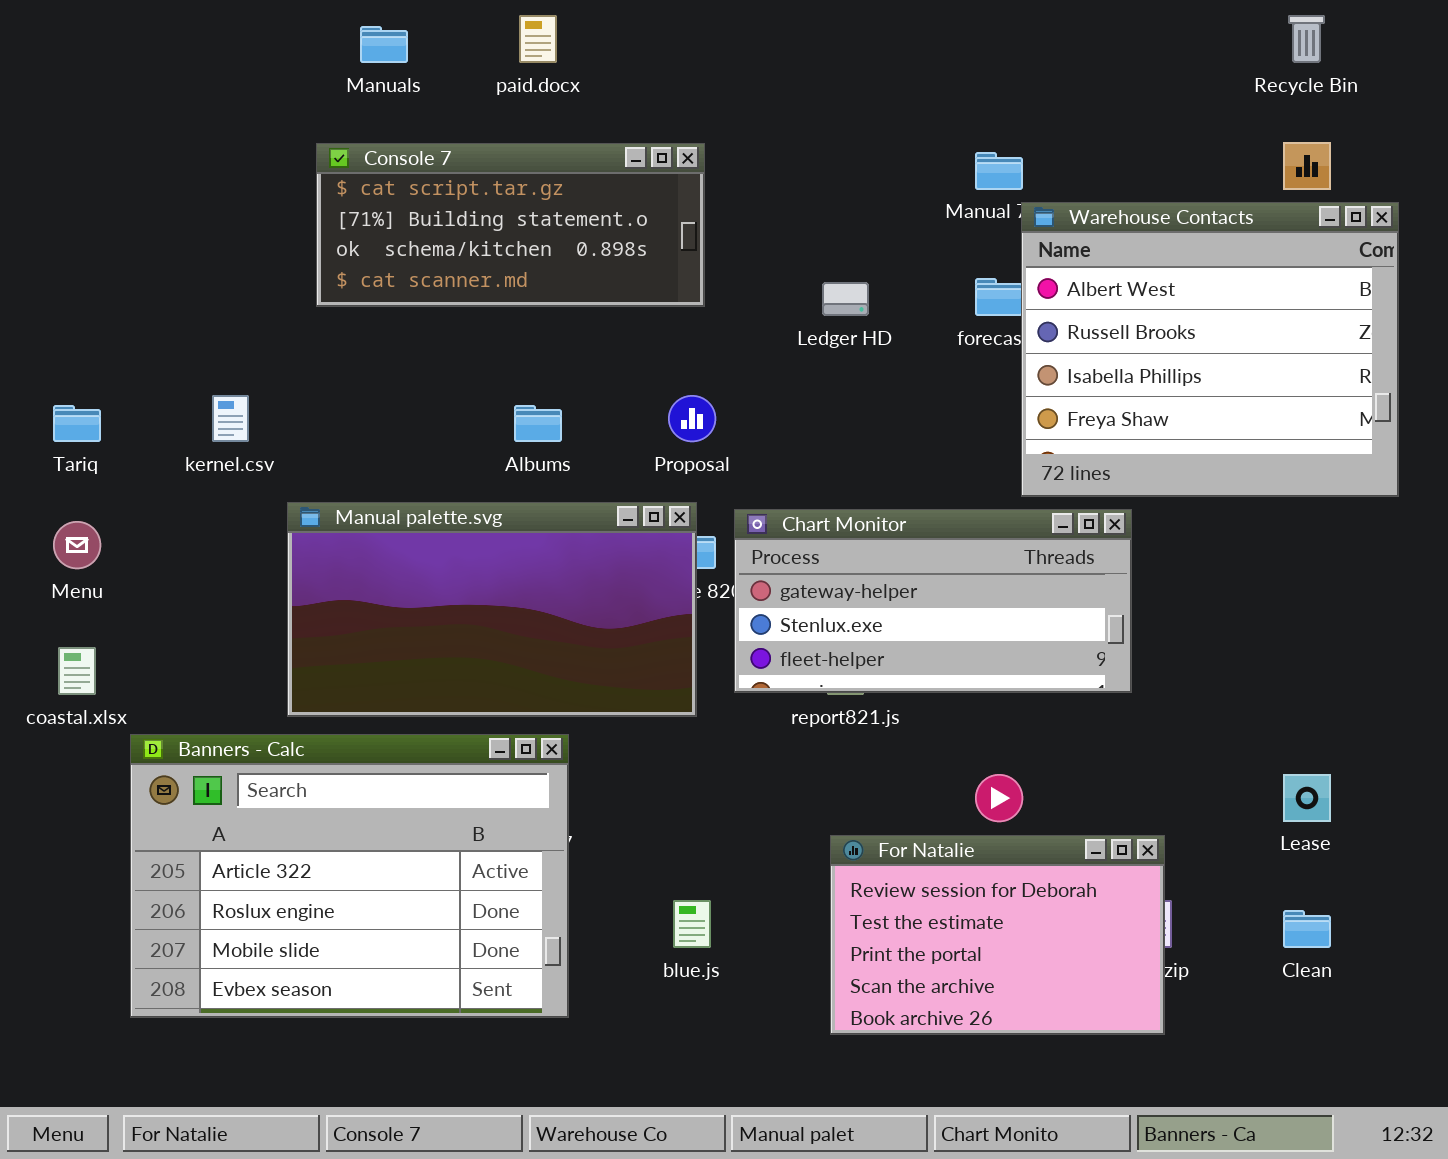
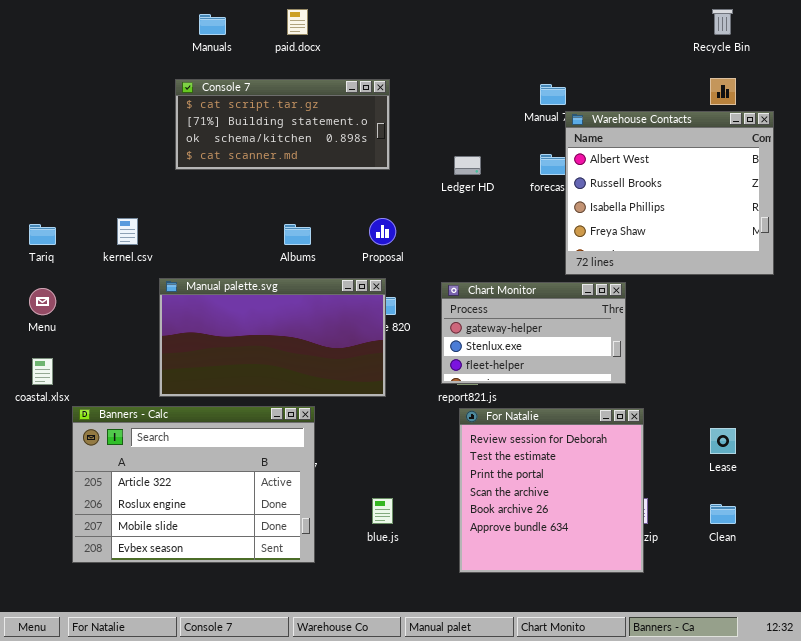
Chart Monitor: [734,509,1132,693] -> [441,282,626,384], resized
For Natalie: [830,835,1165,1035] -> [459,408,644,573], resized

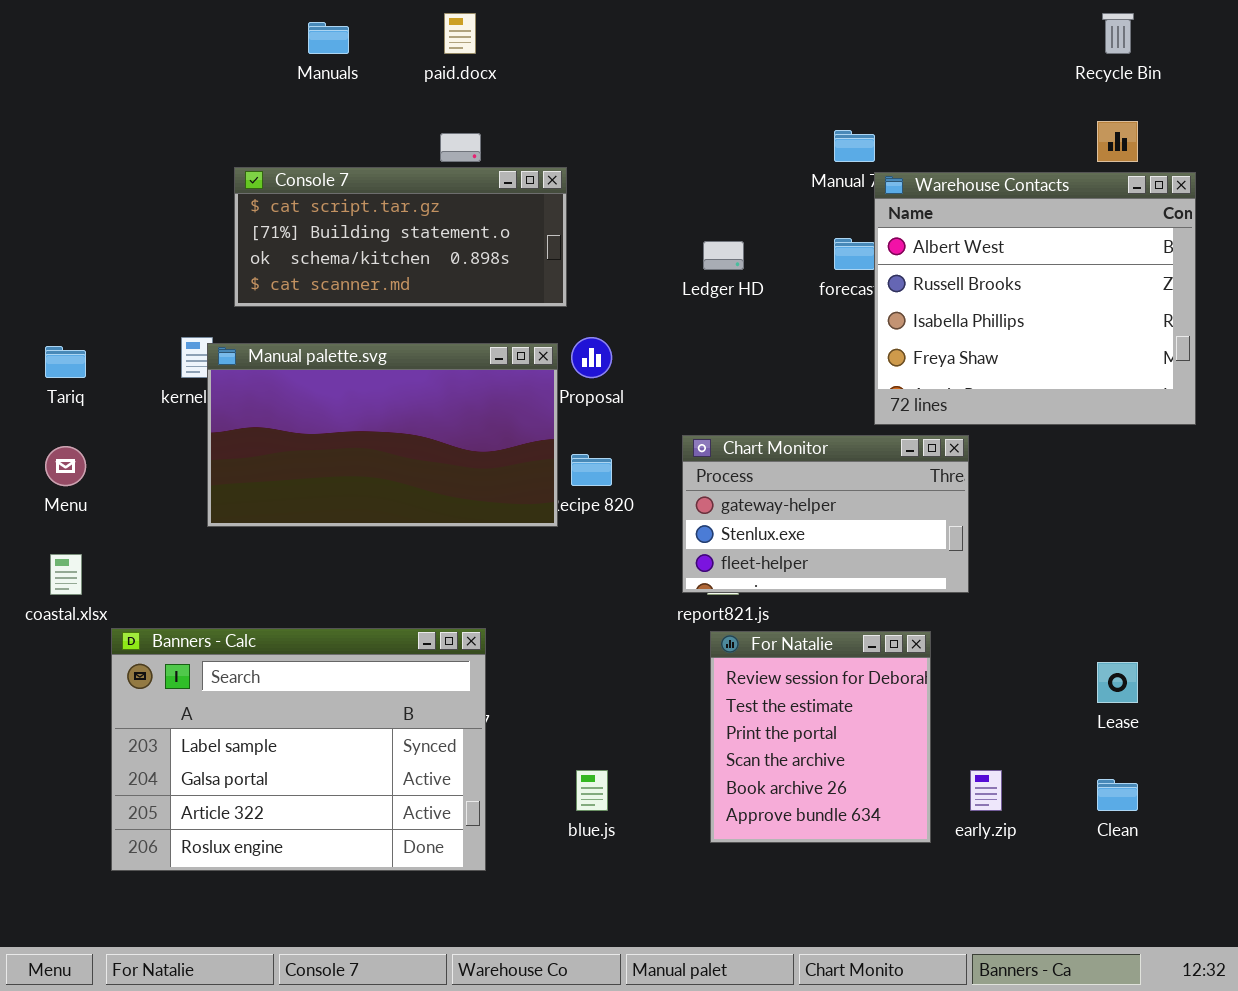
Console 7: [175,79,390,170] -> [234,167,567,307], moved
Manual palette.svg: [159,278,386,397] -> [207,343,558,527], moved
Banners - Calc: [72,406,315,563] -> [111,628,486,871], scrolled up 2 rows
For Natalie: [459,408,644,573] -> [710,631,931,843], resized

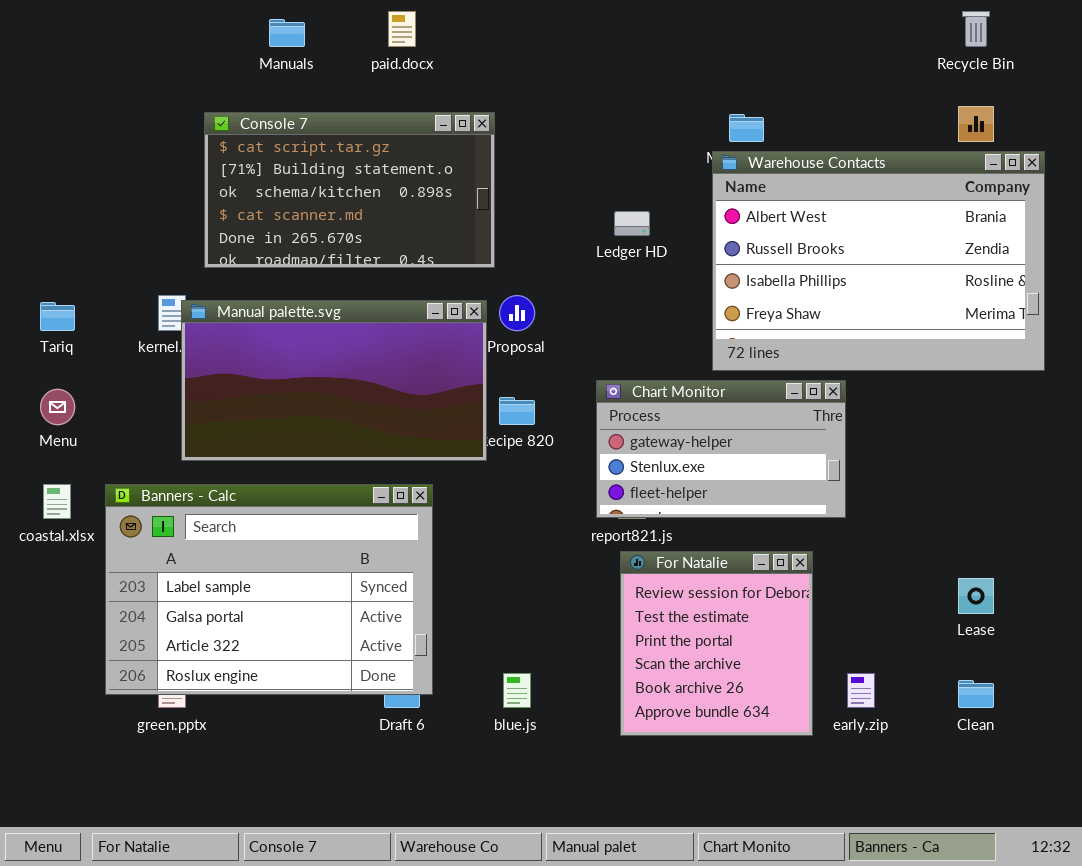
Console 7: [234,167,567,307] -> [204,112,495,268], resized
Warehouse Contacts: [874,172,1196,425] -> [712,151,1045,371], resized
Banners - Calc: [111,628,486,871] -> [105,484,433,695], moved

